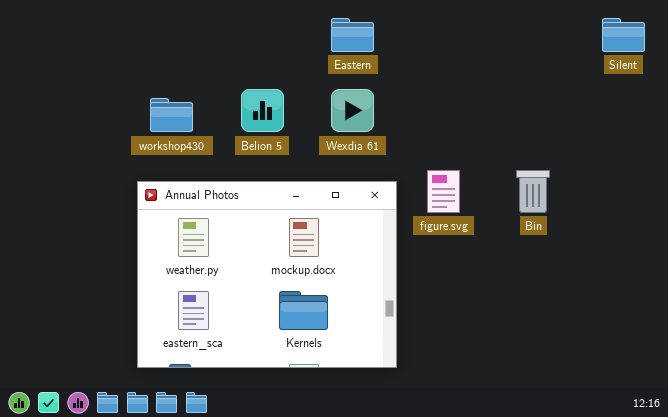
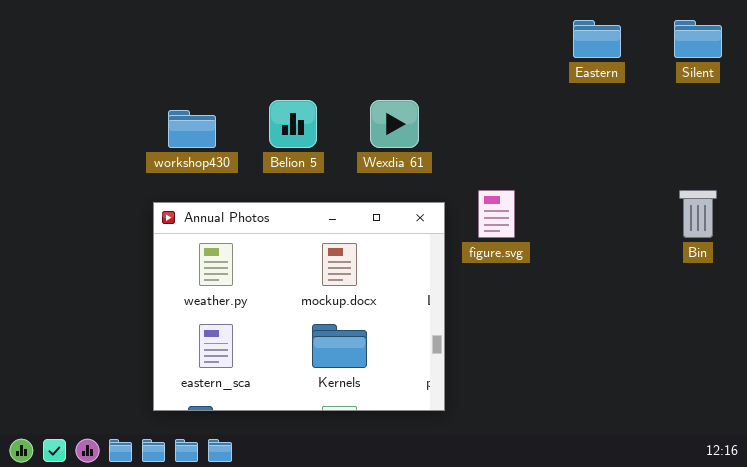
Eastern: [331,18,374,52] -> [573,20,621,58], moved
Bin: [516,170,550,213] -> [679,190,717,238], moved

